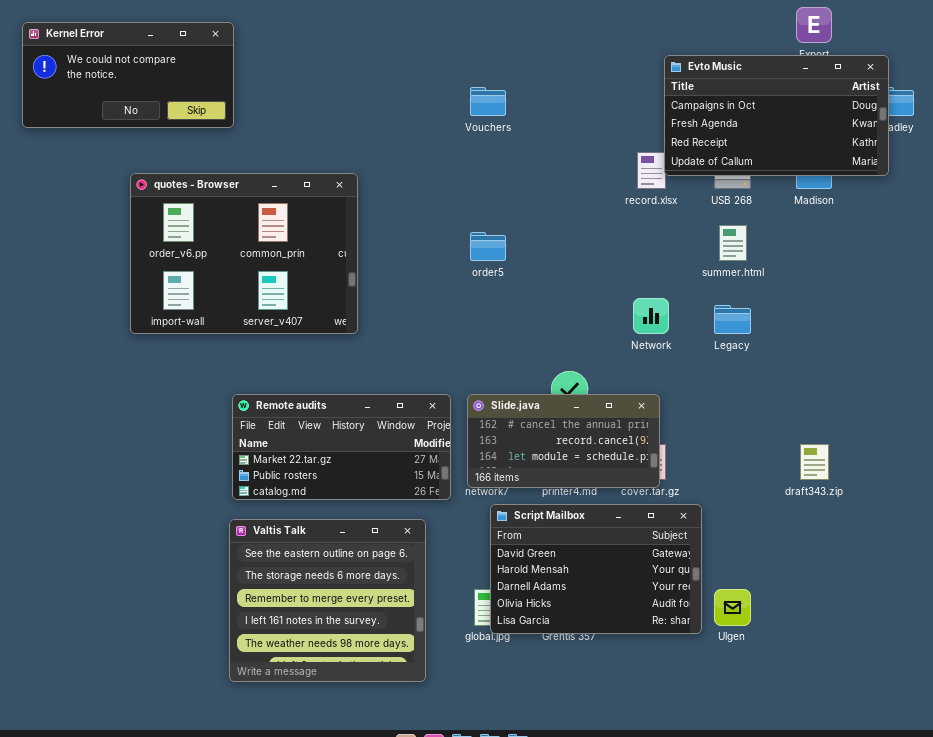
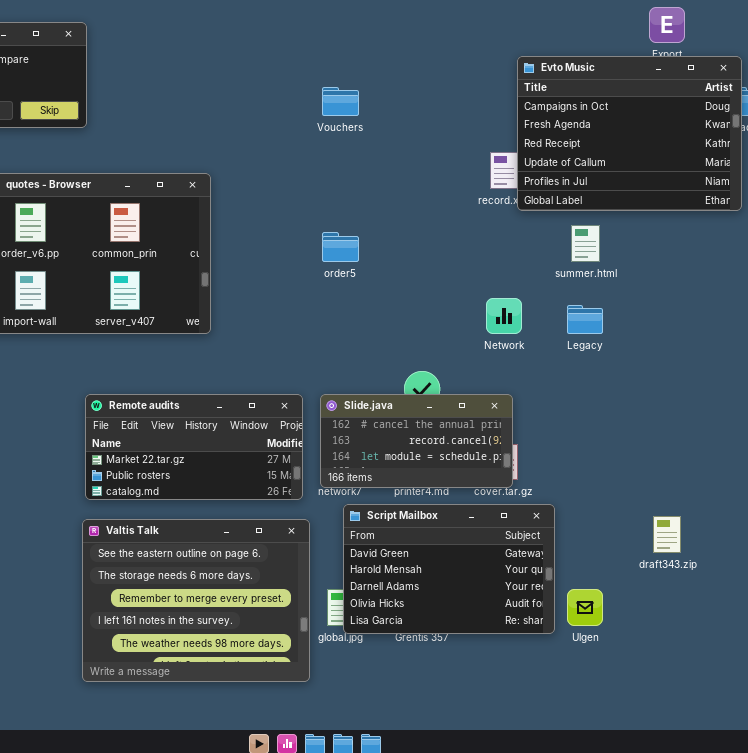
Evto Music: [664,55,889,176] -> [517,56,742,211], resized
draft343.zip: [800,444,829,480] -> [653,516,681,553], moved
Valtis Talk: [229,519,426,682] -> [82,519,310,682], resized

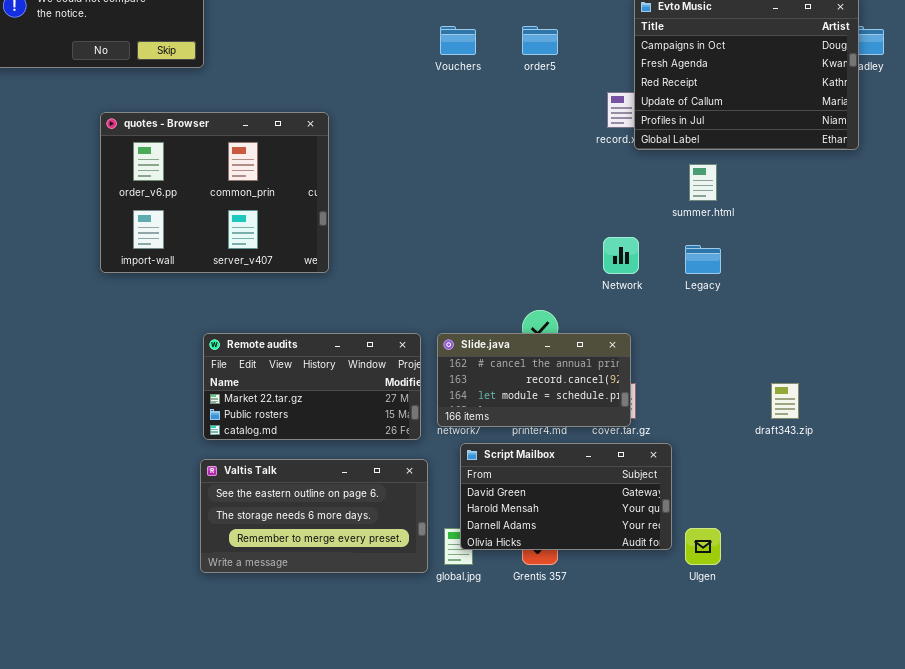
order5: [322,232,359,262] -> [522,26,558,55], moved
Script Mailbox: [343,504,555,634] -> [460,443,672,550], resized
draft343.zip: [653,516,681,553] -> [771,383,799,419], moved
Valtis Talk: [82,519,310,682] -> [200,459,428,573], resized

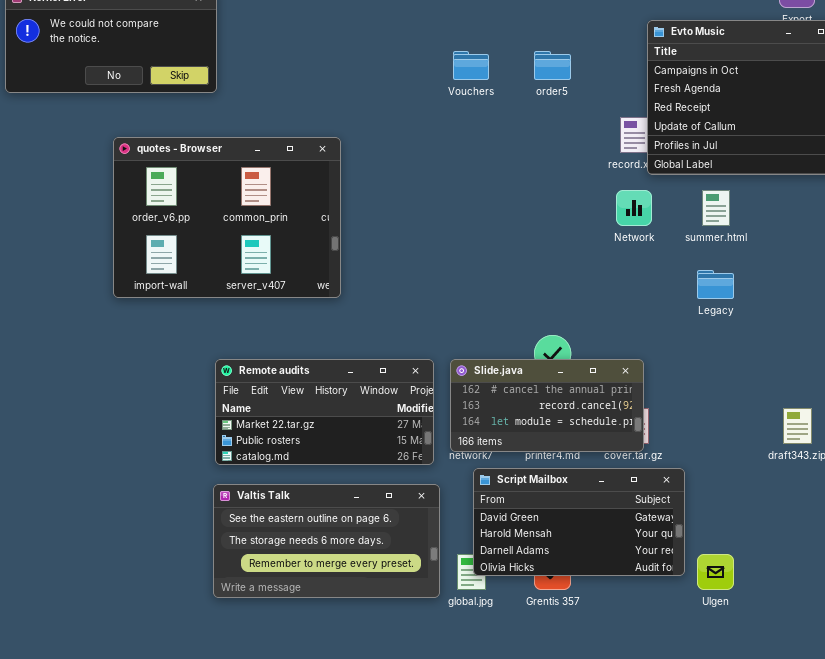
Network: [603,237,639,274] -> [616,190,652,226], moved

